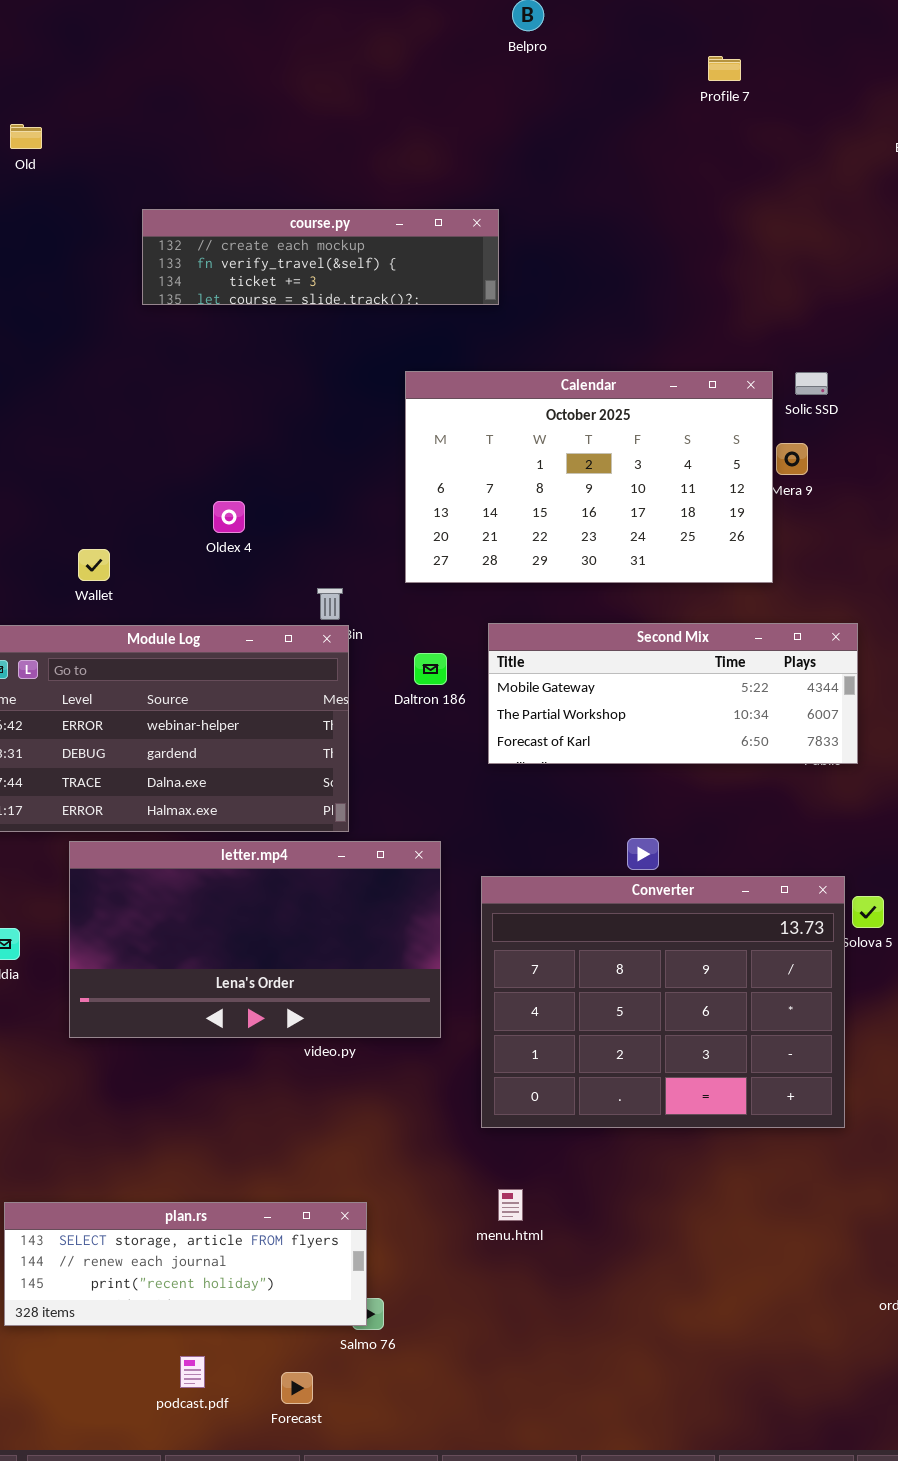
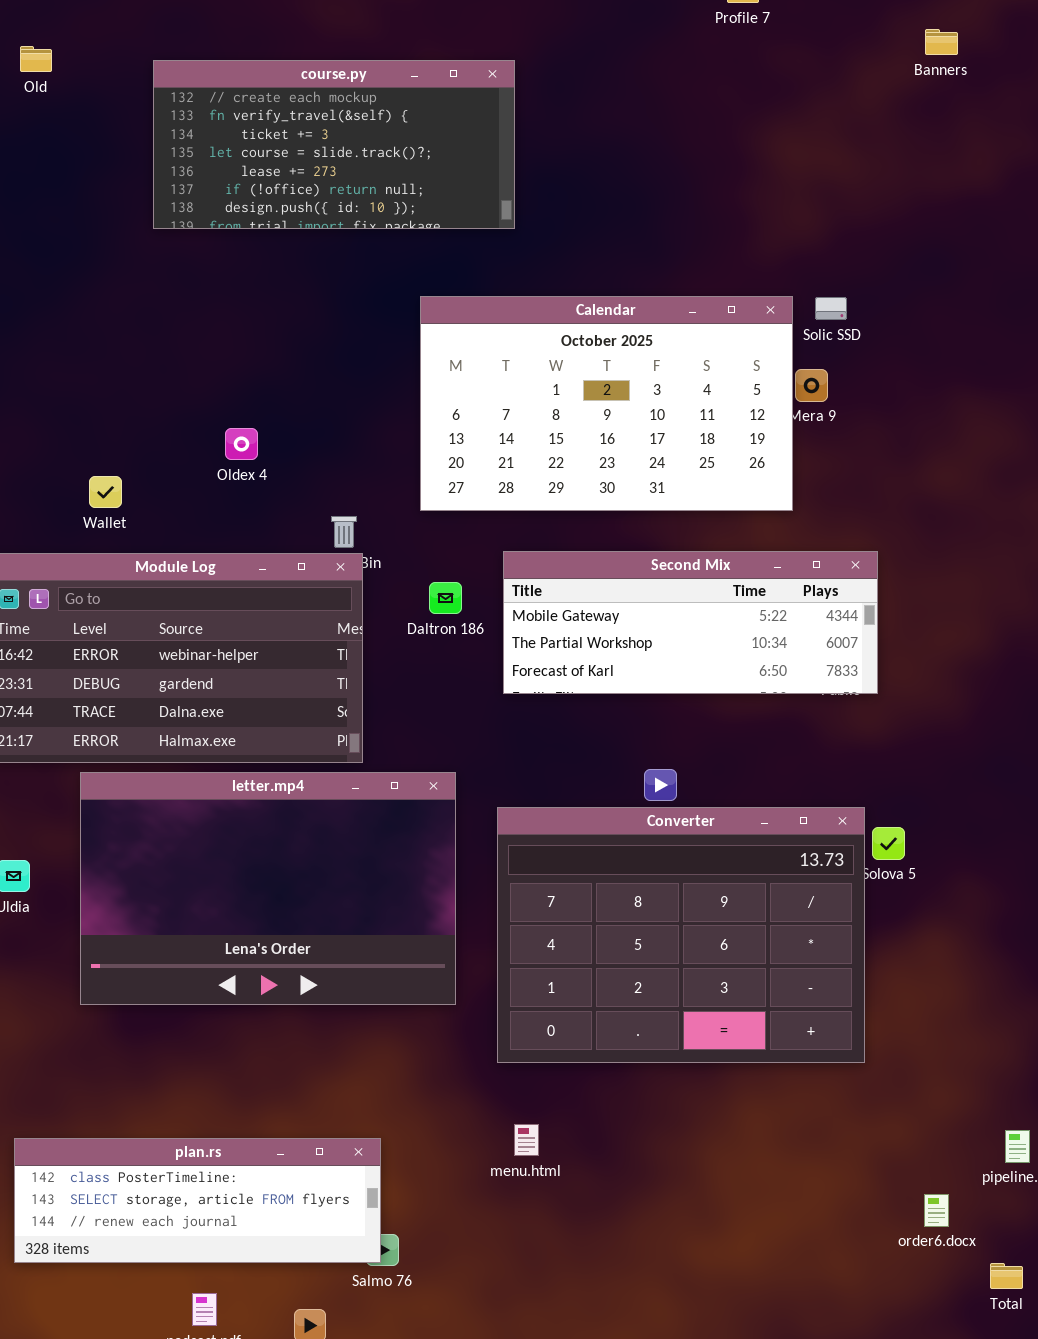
course.py: [142,209,499,305] -> [153,60,515,229], resized
letter.mp4: [69,841,441,1038] -> [80,772,456,1005], resized
plan.rs: [4,1202,367,1326] -> [14,1138,381,1263], scrolled up 1 row

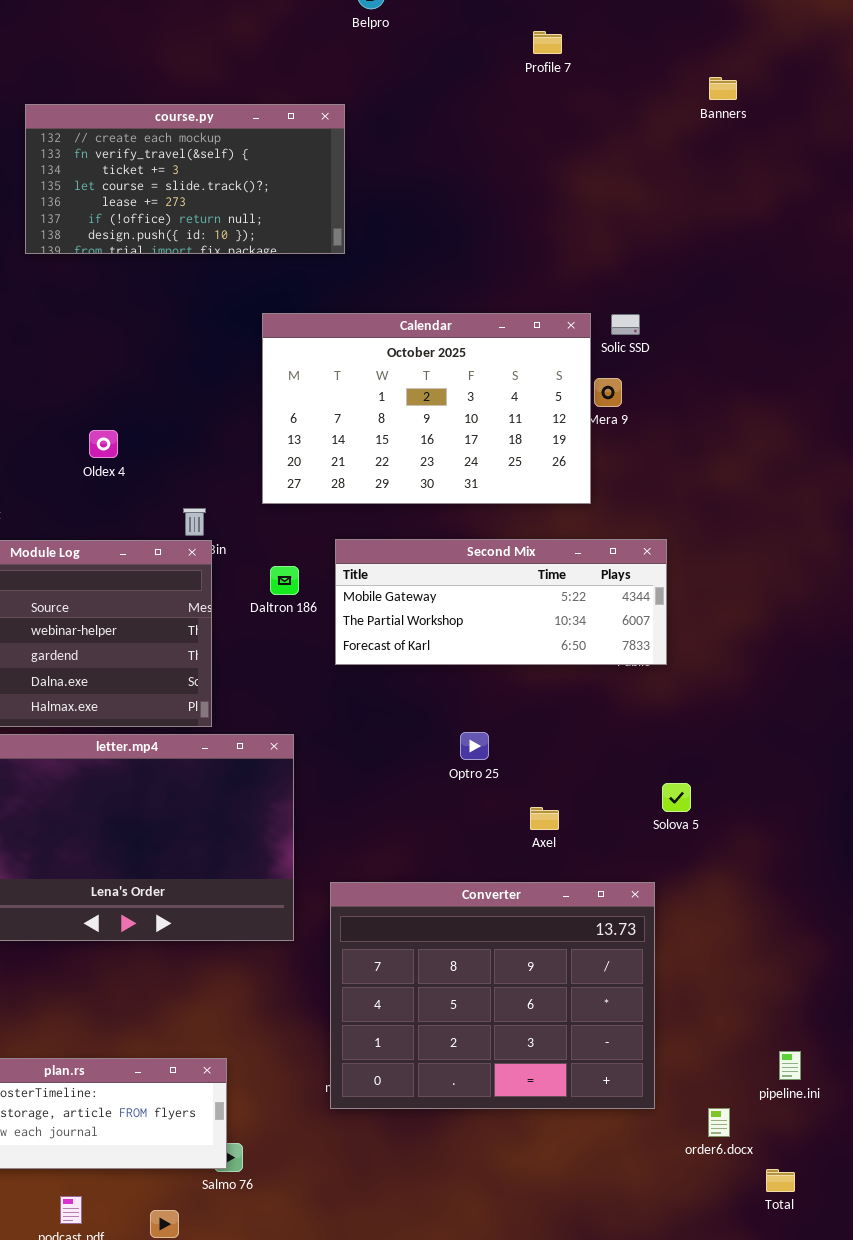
Converter: [497,807,865,1063] -> [330,882,655,1109], moved

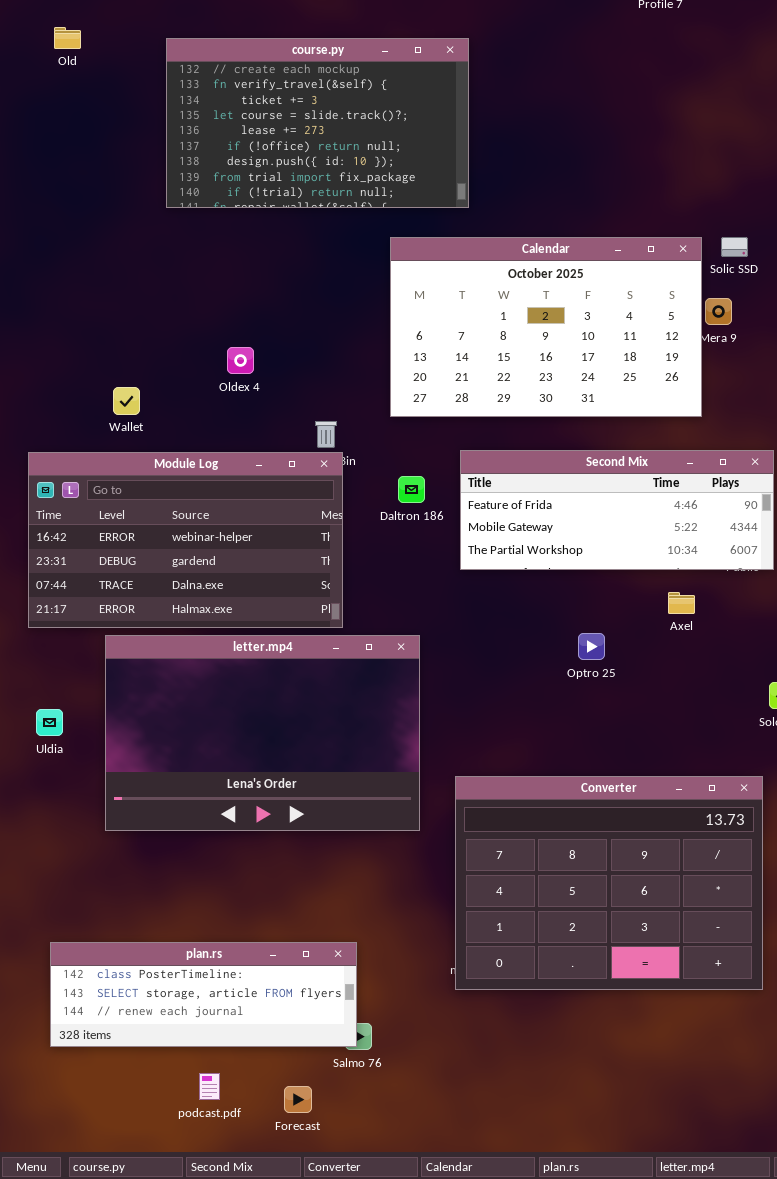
course.py: [25,104,345,254] -> [166,38,469,208], resized
Second Mix: [335,539,667,665] -> [460,450,774,570], scrolled up 1 row
Axel: [530,807,559,830] -> [668,592,695,614], moved

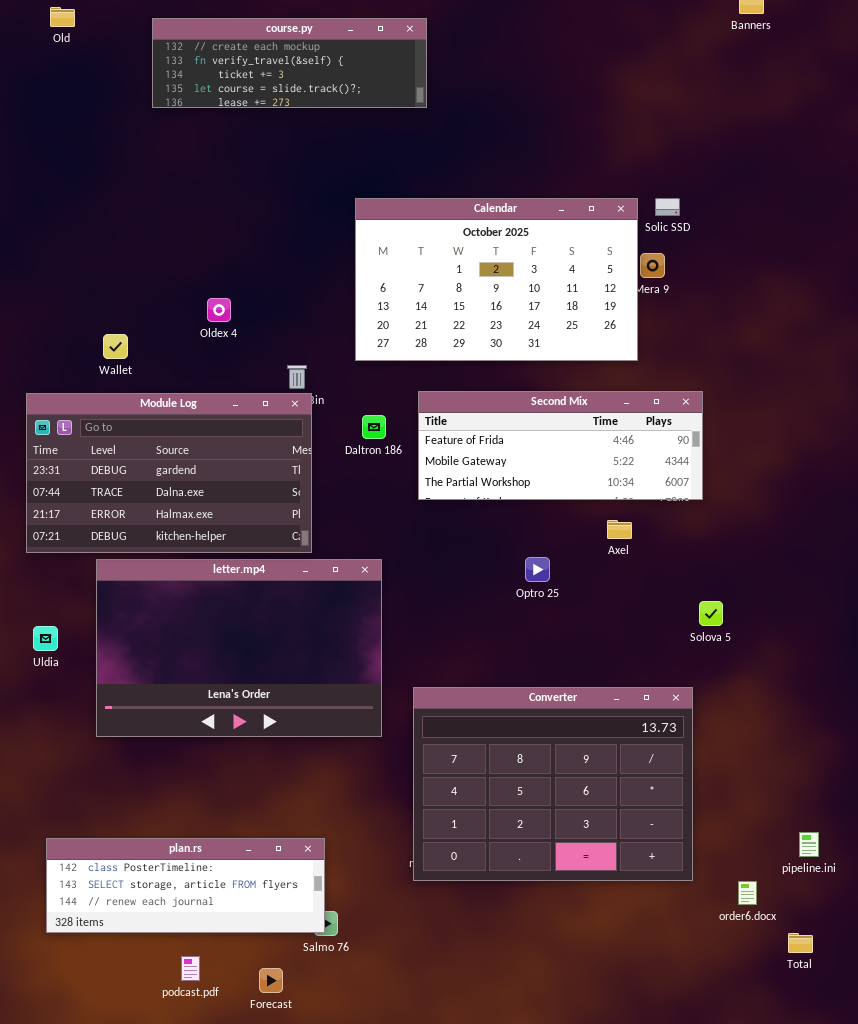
course.py: [166,38,469,208] -> [152,18,427,108], resized
Module Log: [28,452,343,628] -> [26,393,312,553], scrolled down 1 row

